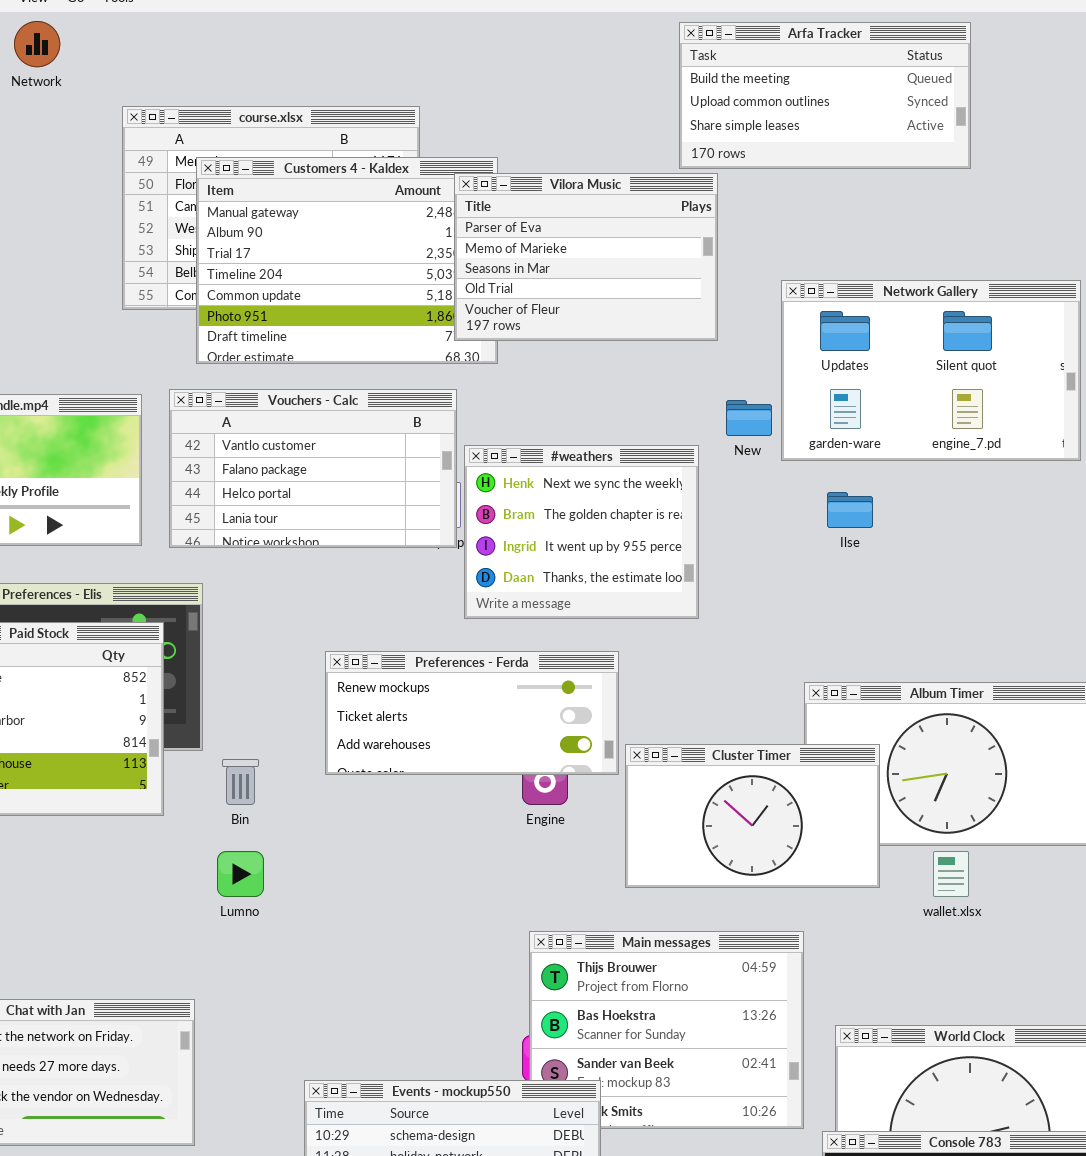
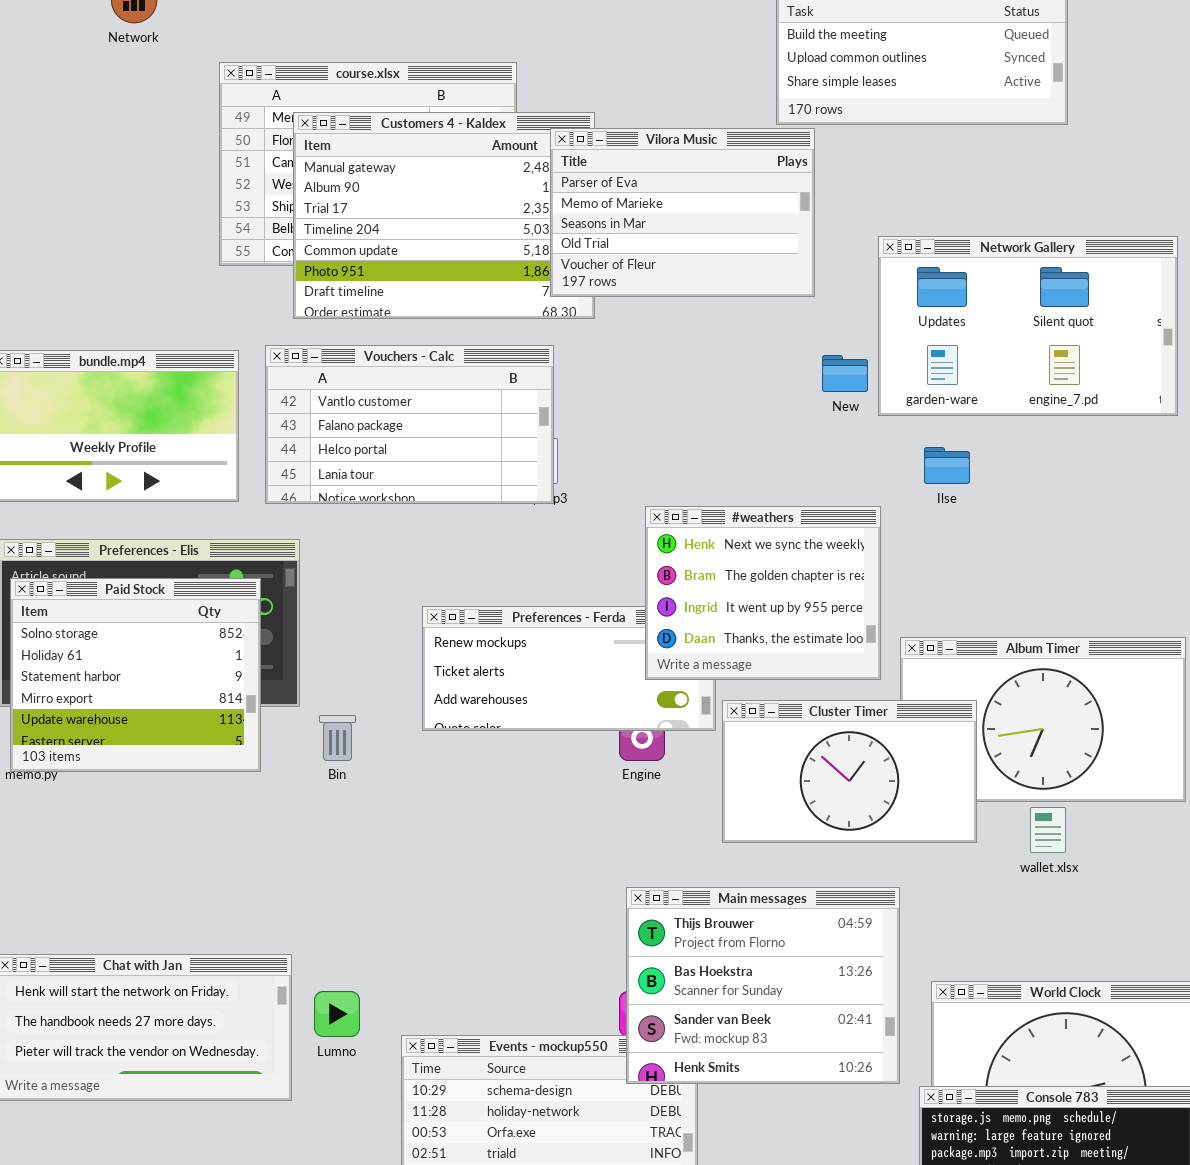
#weathers: [464,445,699,619] -> [645,506,881,680], moved
Lumno: [217,851,264,897] -> [314,991,360,1037], moved
Main messages: [529,931,804,1129] -> [626,887,900,1084], raised

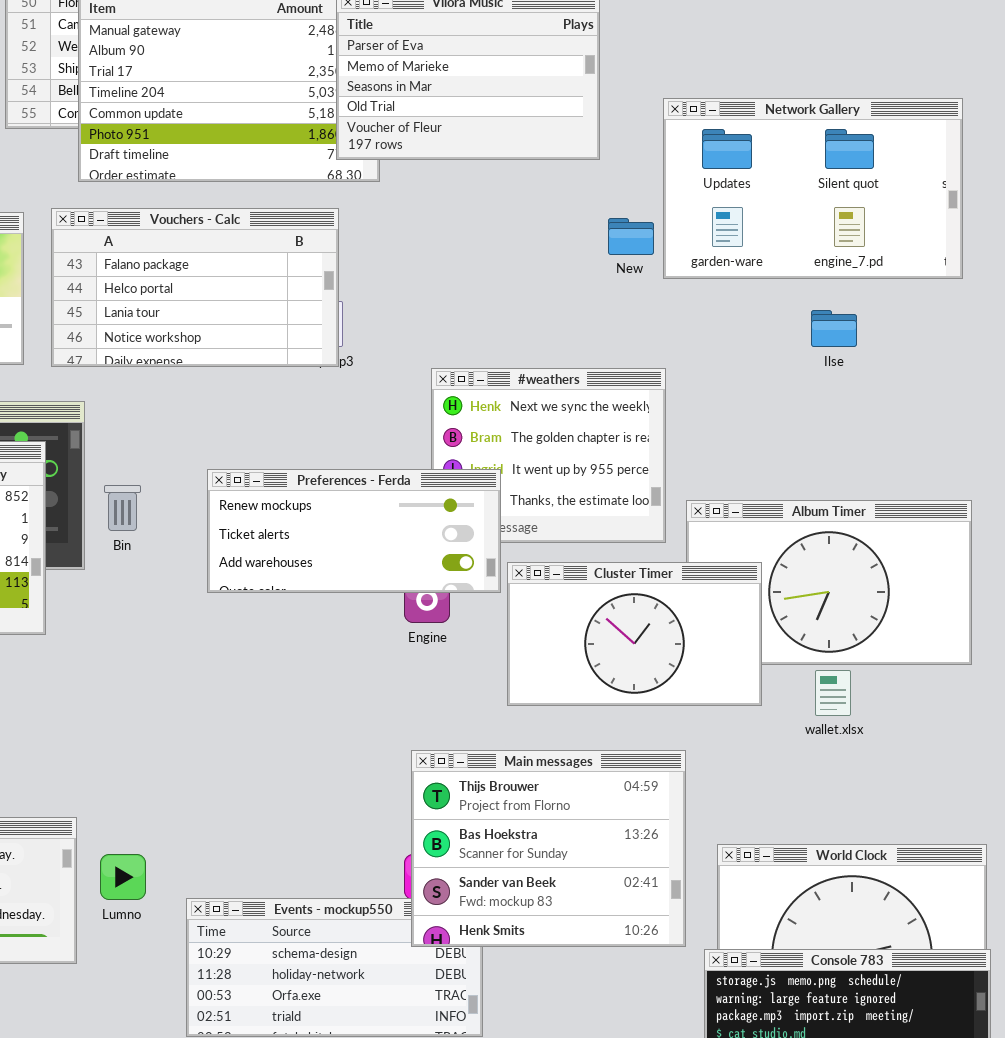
Vouchers - Calc: [265,345,554,504] -> [51,208,339,367], scrolled down 1 row
Ilse: [924,447,970,484] -> [811,310,857,347], moved
Preferences - Ferda: [422,606,716,731] -> [207,469,501,593], raised
Bin: [319,715,356,761] -> [104,485,141,531], moved

